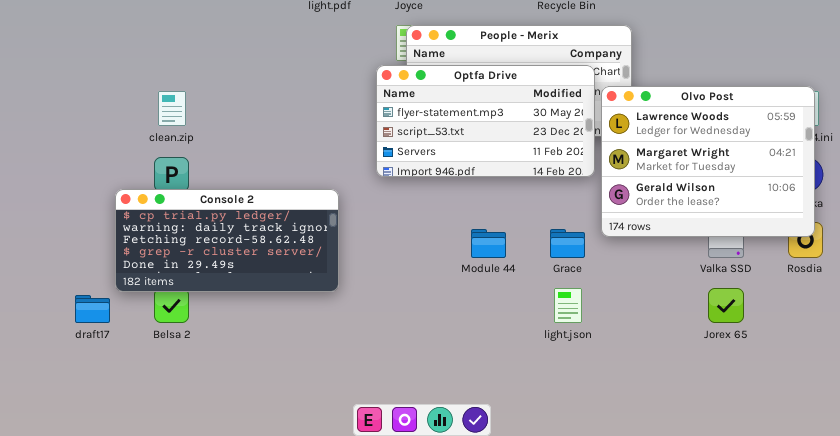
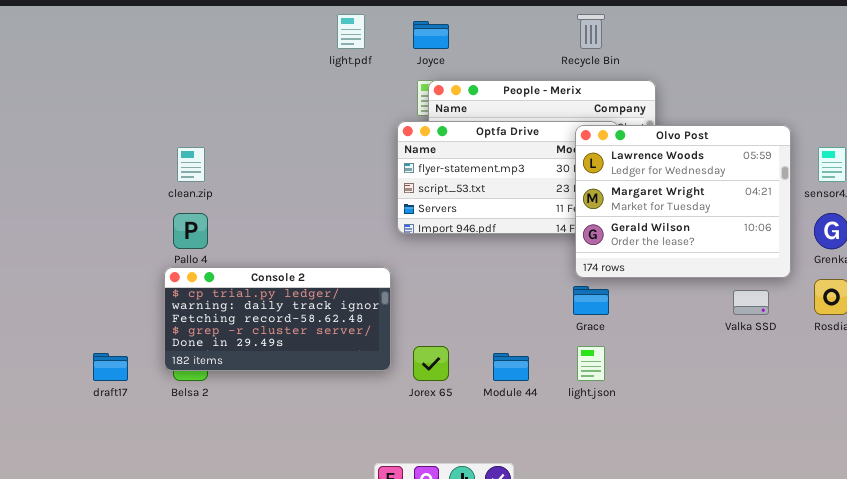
Olvo Post: [601,86,815,237] -> [575,125,791,278], moved
Console 2: [115,189,339,292] -> [164,267,391,371], moved
Module 44: [471,229,506,258] -> [493,353,529,381], moved
Jorex 65: [708,288,744,323] -> [413,346,449,381], moved

